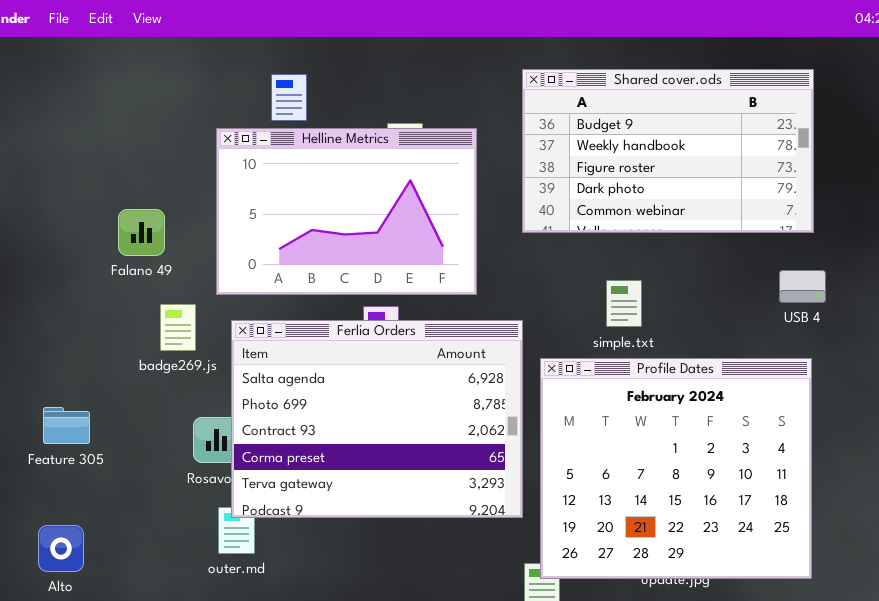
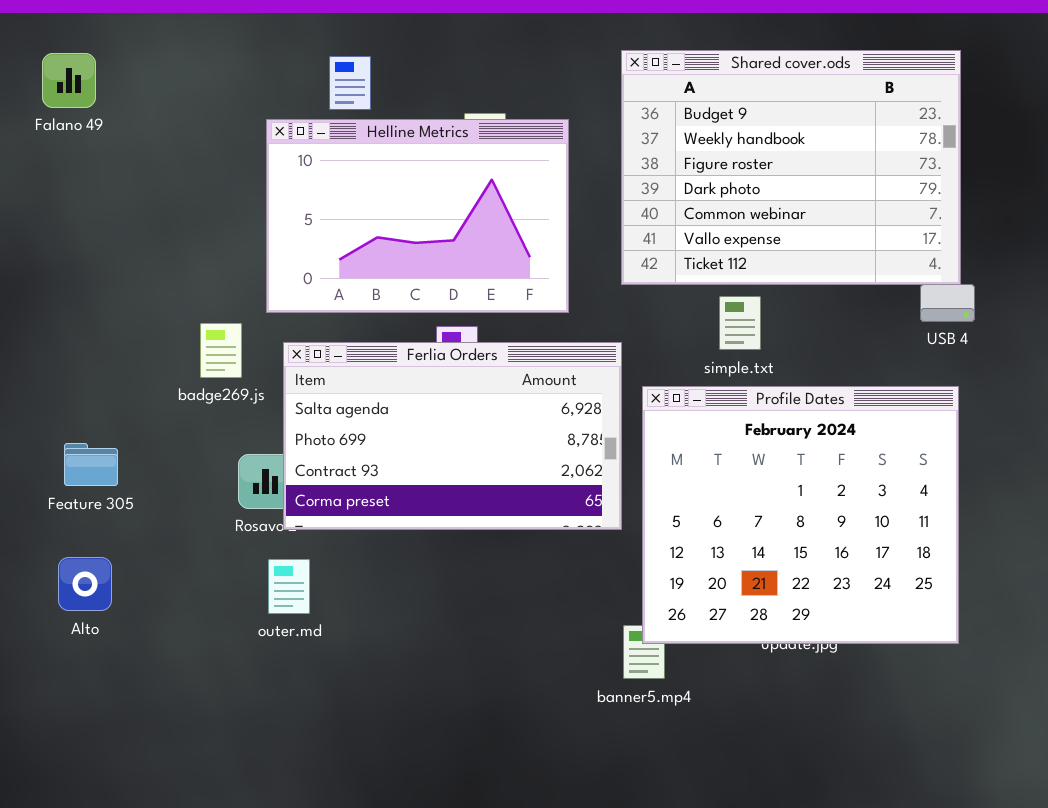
Shared cover.ods: [522,69,814,233] -> [621,50,961,285], resized
Falano 49: [118,209,165,256] -> [42,53,96,108], moved
Ferlia Orders: [231,320,523,518] -> [283,342,622,530], resized
Alto: [38,525,84,572] -> [58,557,112,611], moved

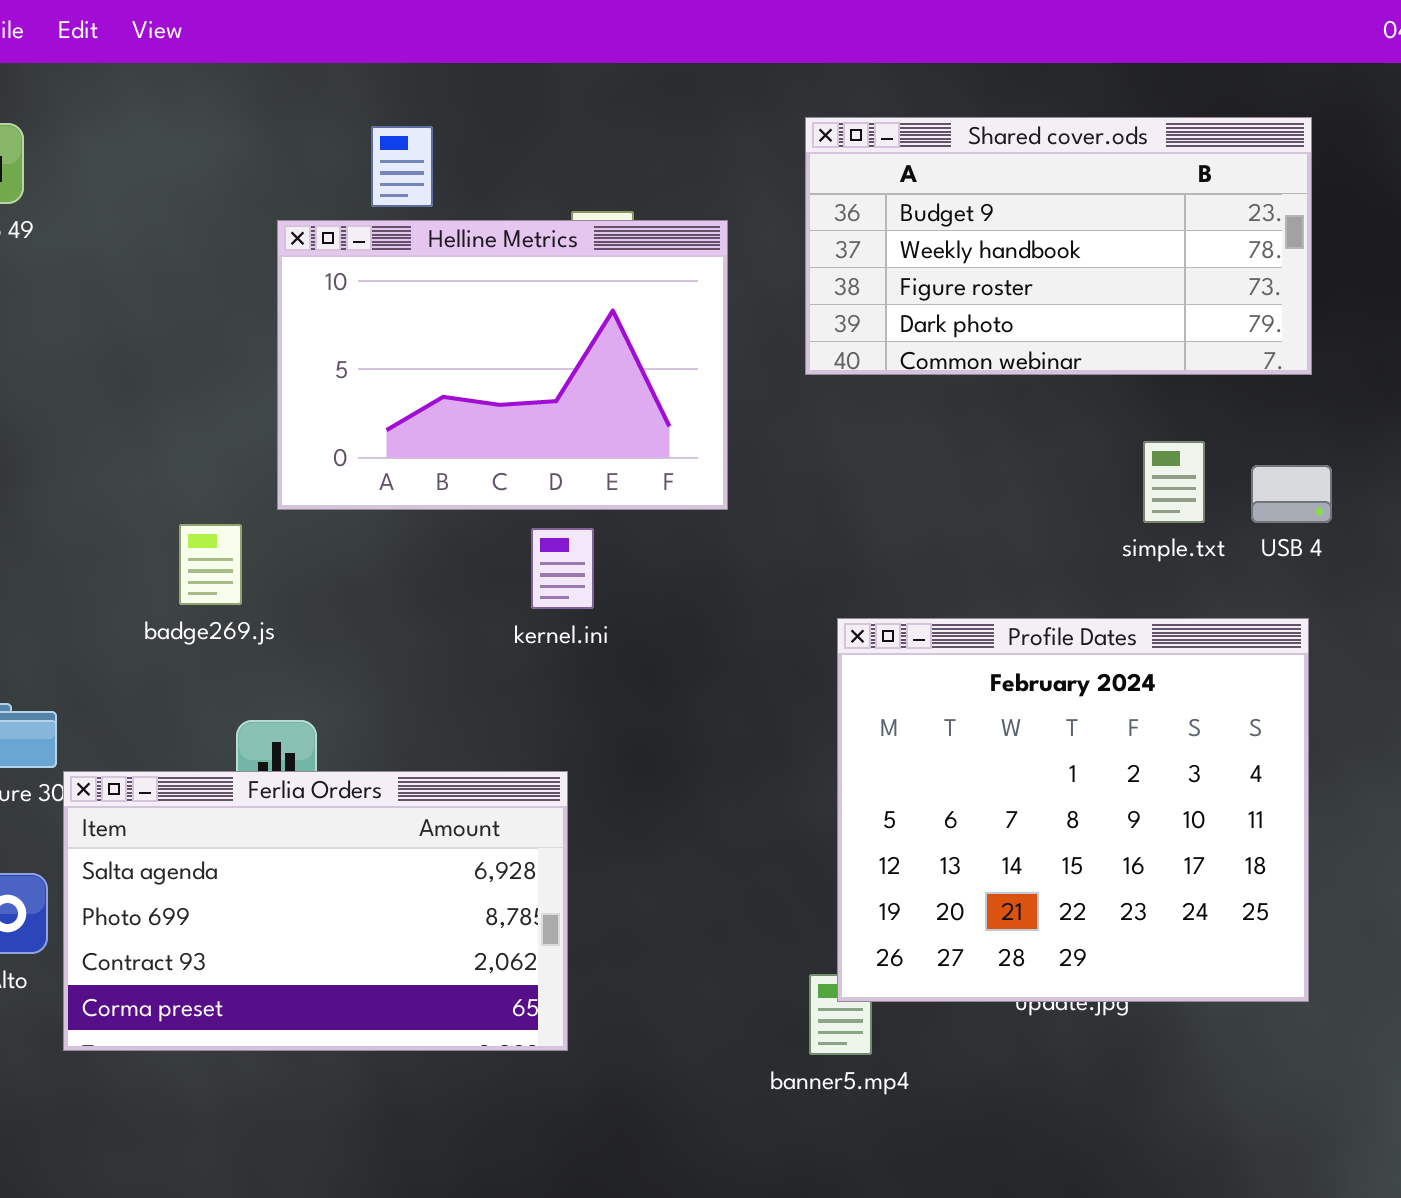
Shared cover.ods: [621,50,961,285] -> [805,117,1312,375], resized
simple.txt: [719,296,761,350] -> [1143,441,1205,523], moved
Ferlia Orders: [283,342,622,530] -> [63,771,568,1051], moved

